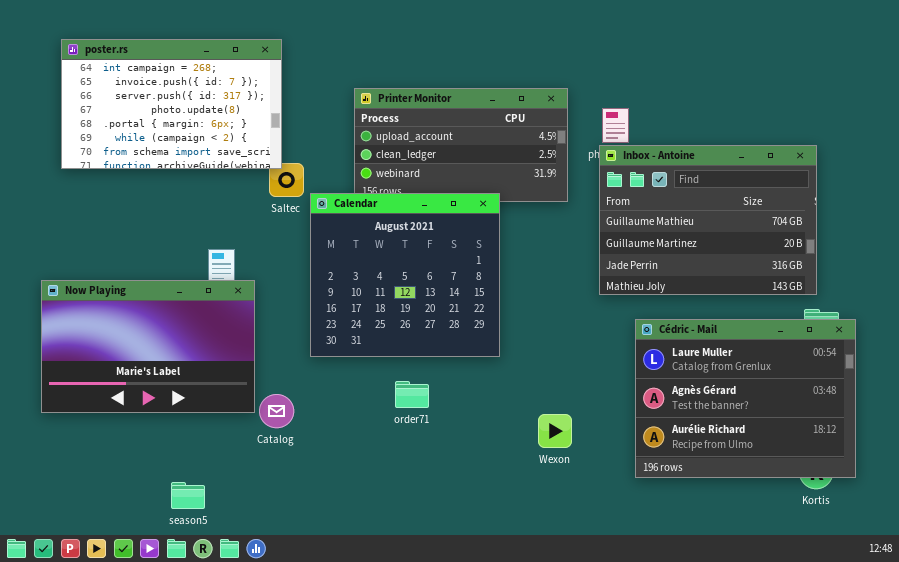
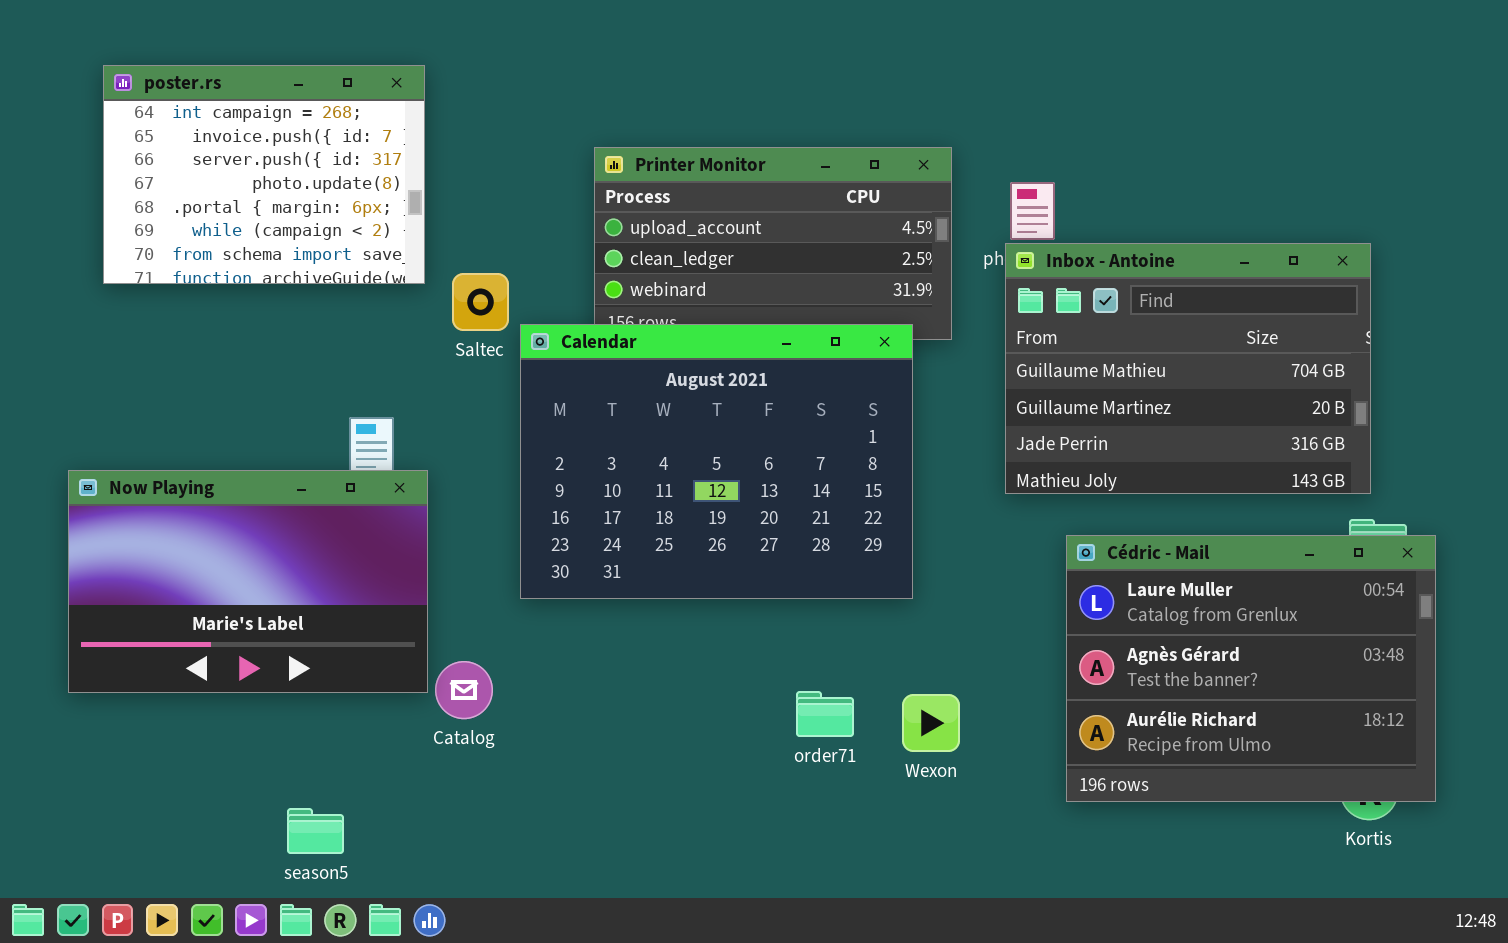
poster.rs: [61,39,282,169] -> [103,65,425,284], resized
Calendar: [310,193,500,357] -> [520,324,913,599], resized
order71: [395,381,429,408] -> [796,691,854,737], moved

